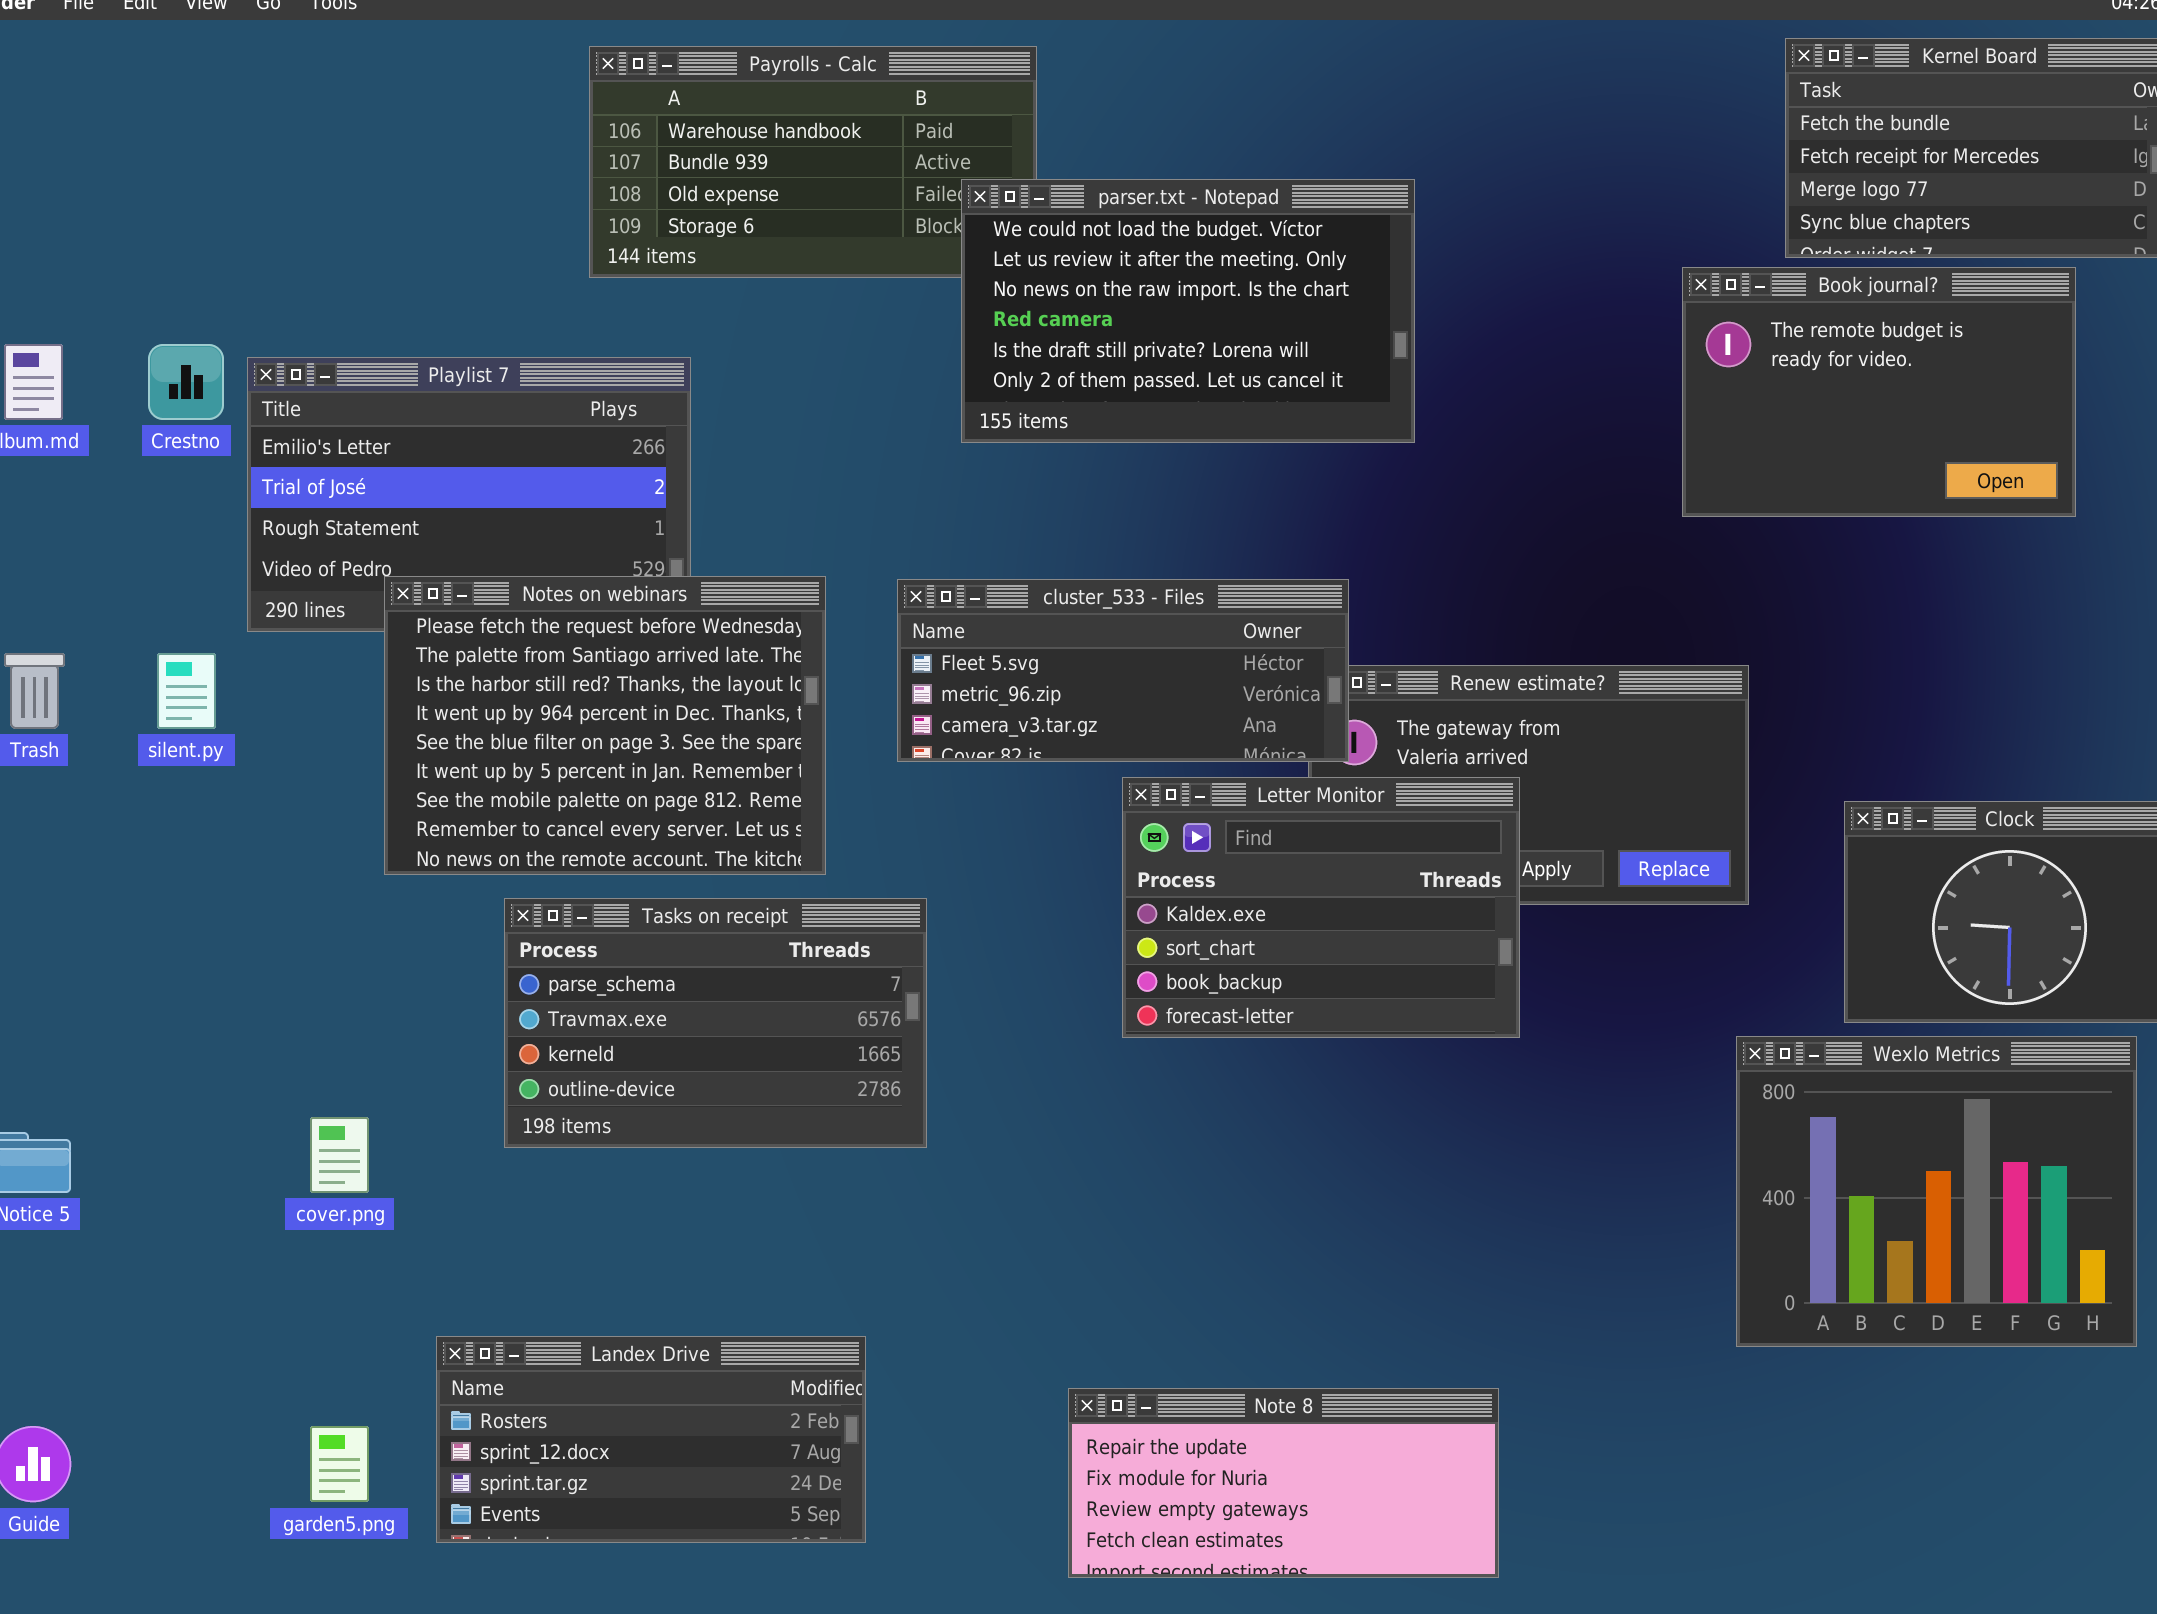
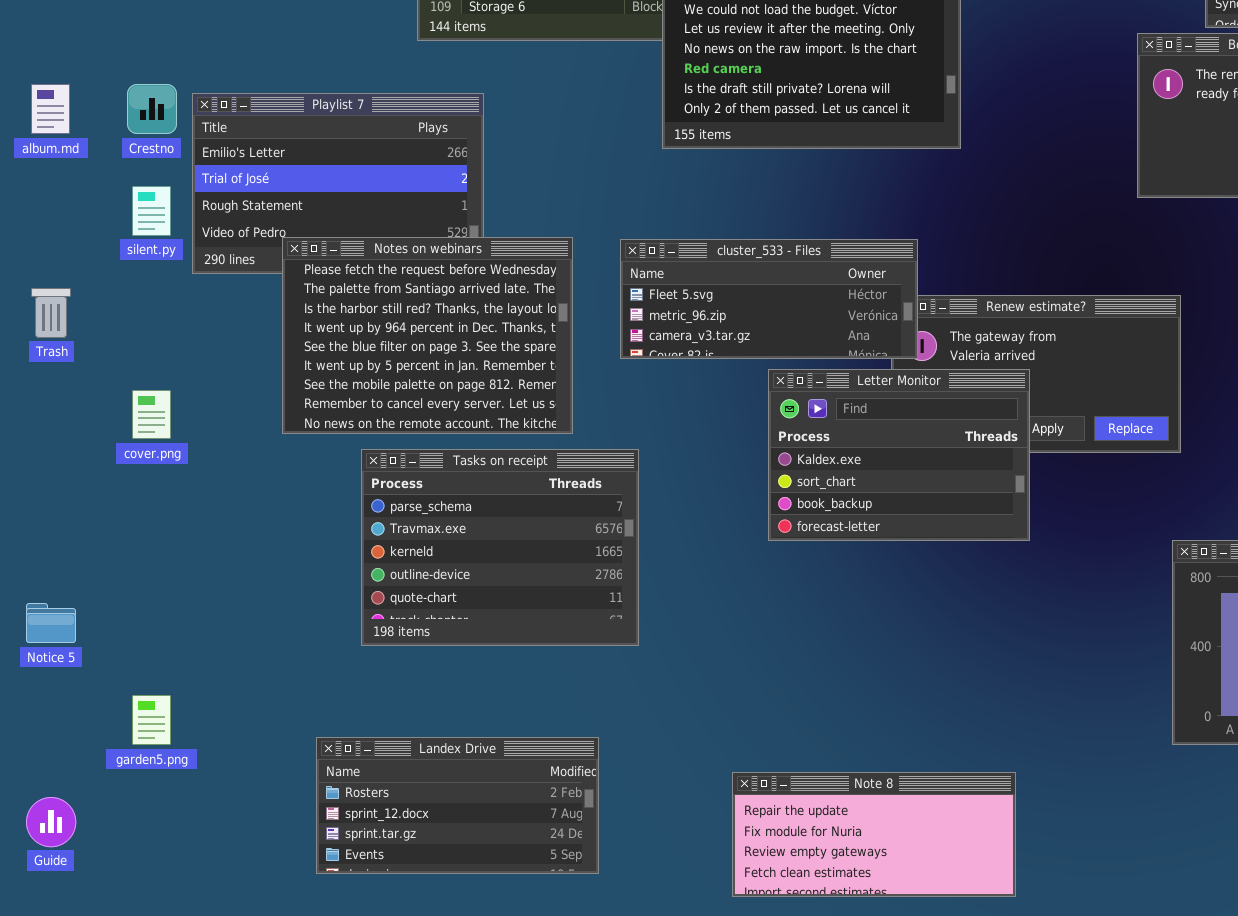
silent.py: [157,653,216,729] -> [132,186,171,236], moved
Tasks on receipt: [504,898,927,1148] -> [361,449,639,646], resized
cover.png: [310,1117,369,1193] -> [132,390,171,439], moved
garden5.png: [310,1426,369,1502] -> [132,695,171,745], moved

